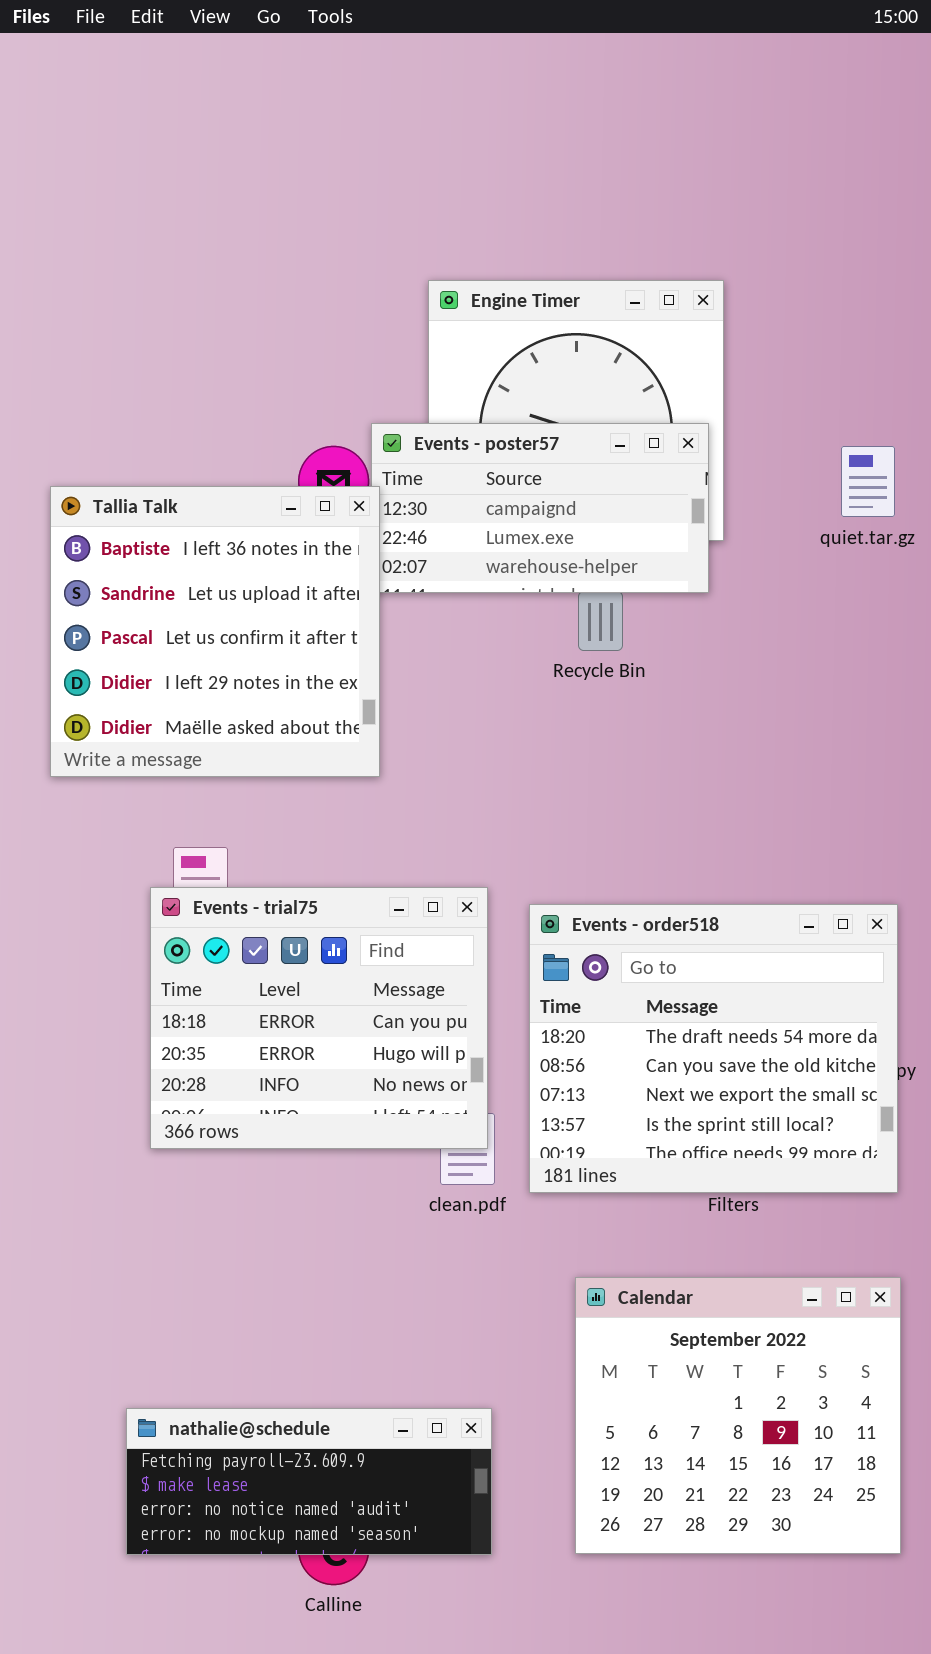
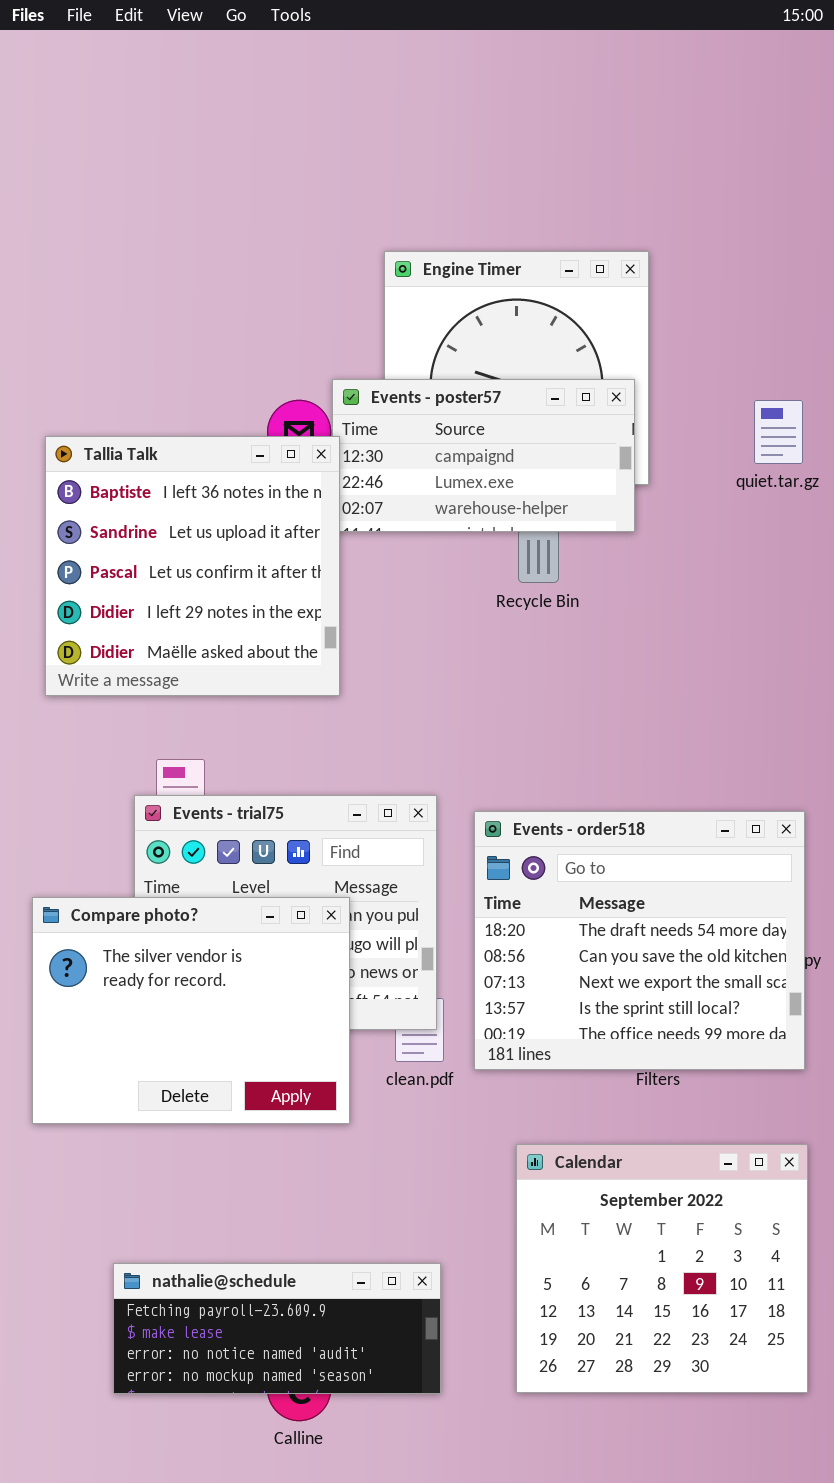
Compare photo?: none -> [32,897,350,1124], opened

